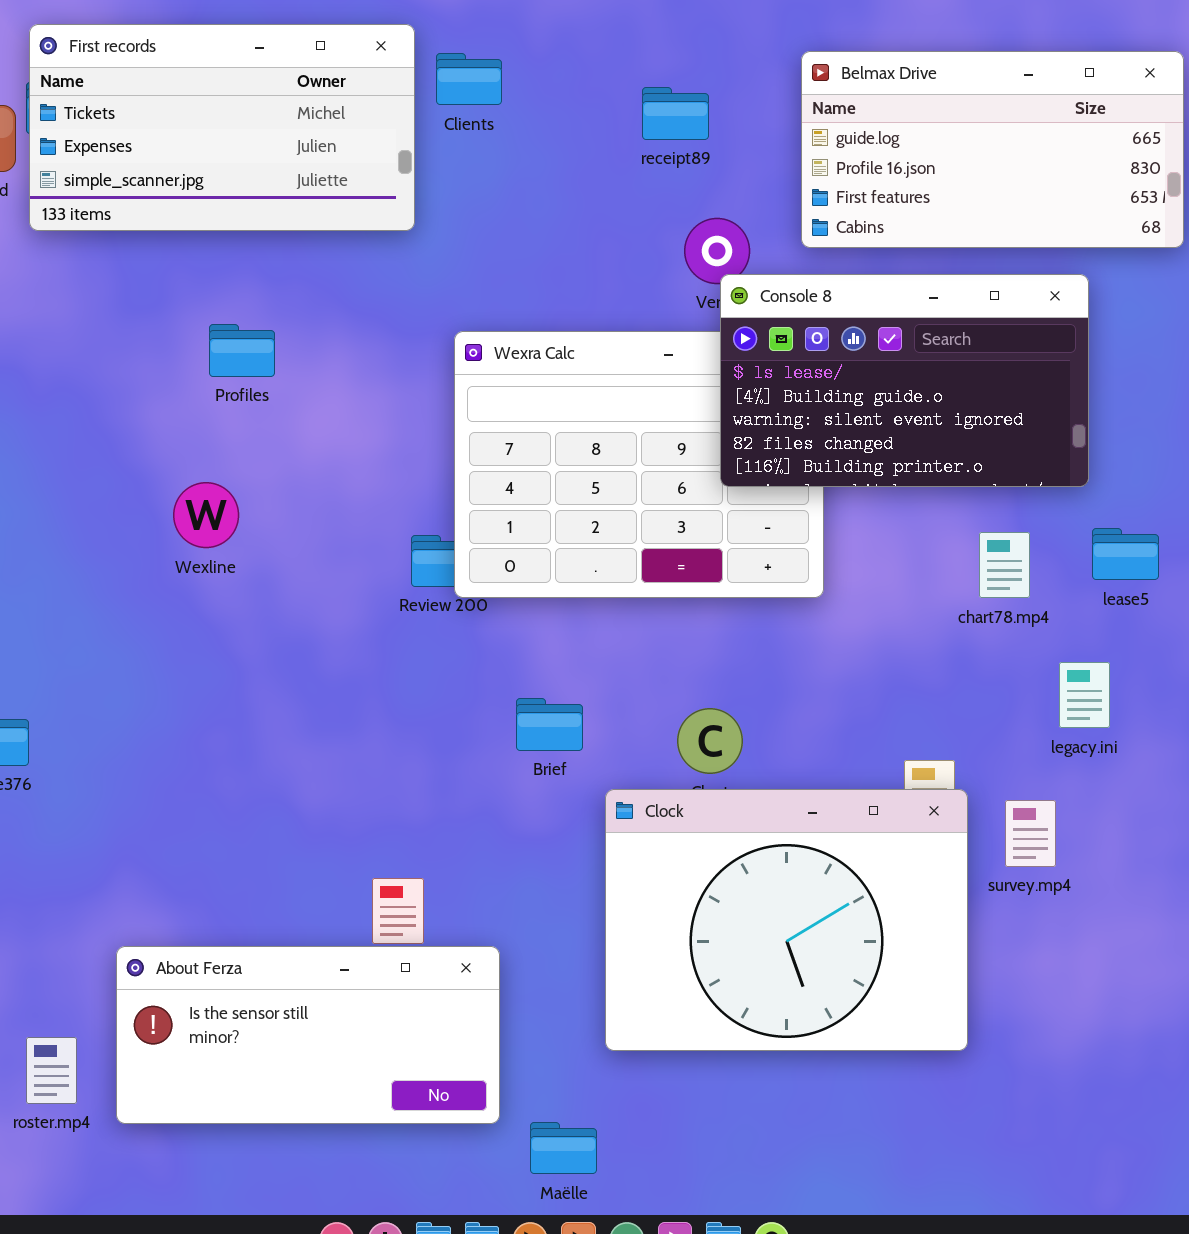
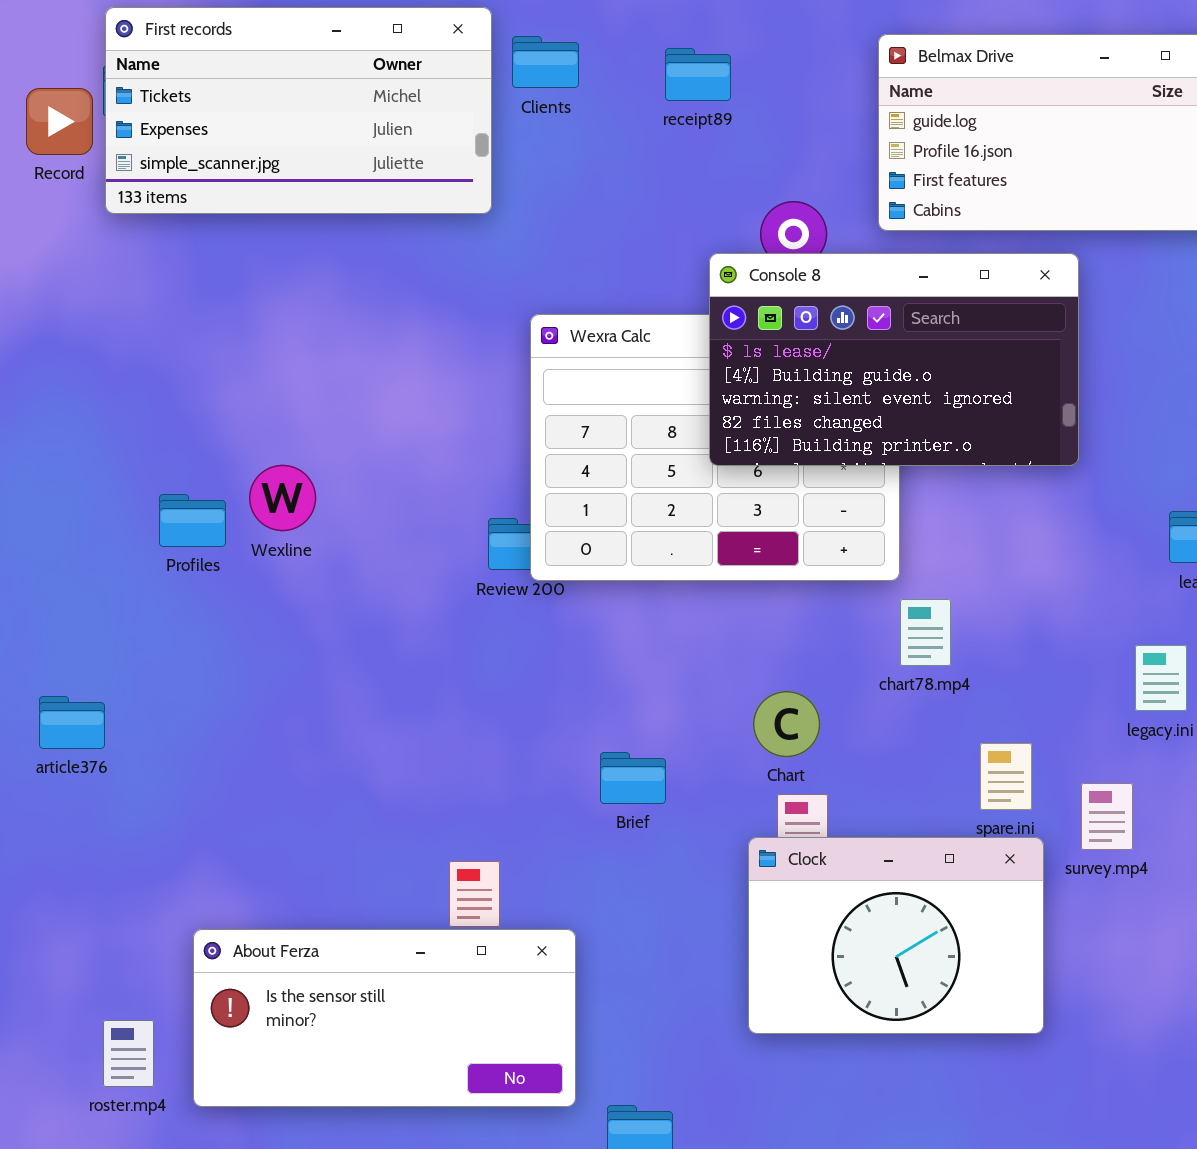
receipt89: [642,87,709,140] -> [665,48,731,101], moved
Console 8: [720,274,1089,487] -> [709,253,1079,466], moved
Profiles: [209,324,275,377] -> [159,494,226,547], moved
chart78.mp4: [979,532,1030,598] -> [900,599,951,666], moved
Brief: [516,698,583,751] -> [600,752,666,804], moved
Clock: [605,789,968,1051] -> [748,837,1044,1034], resized

